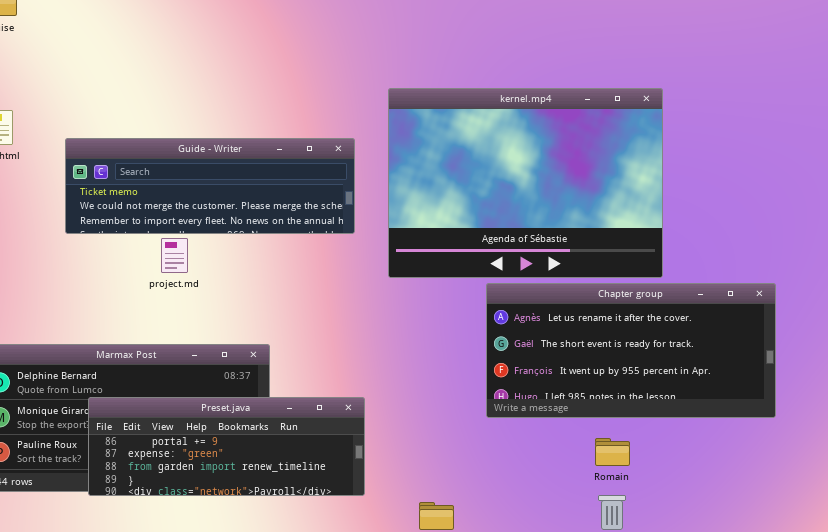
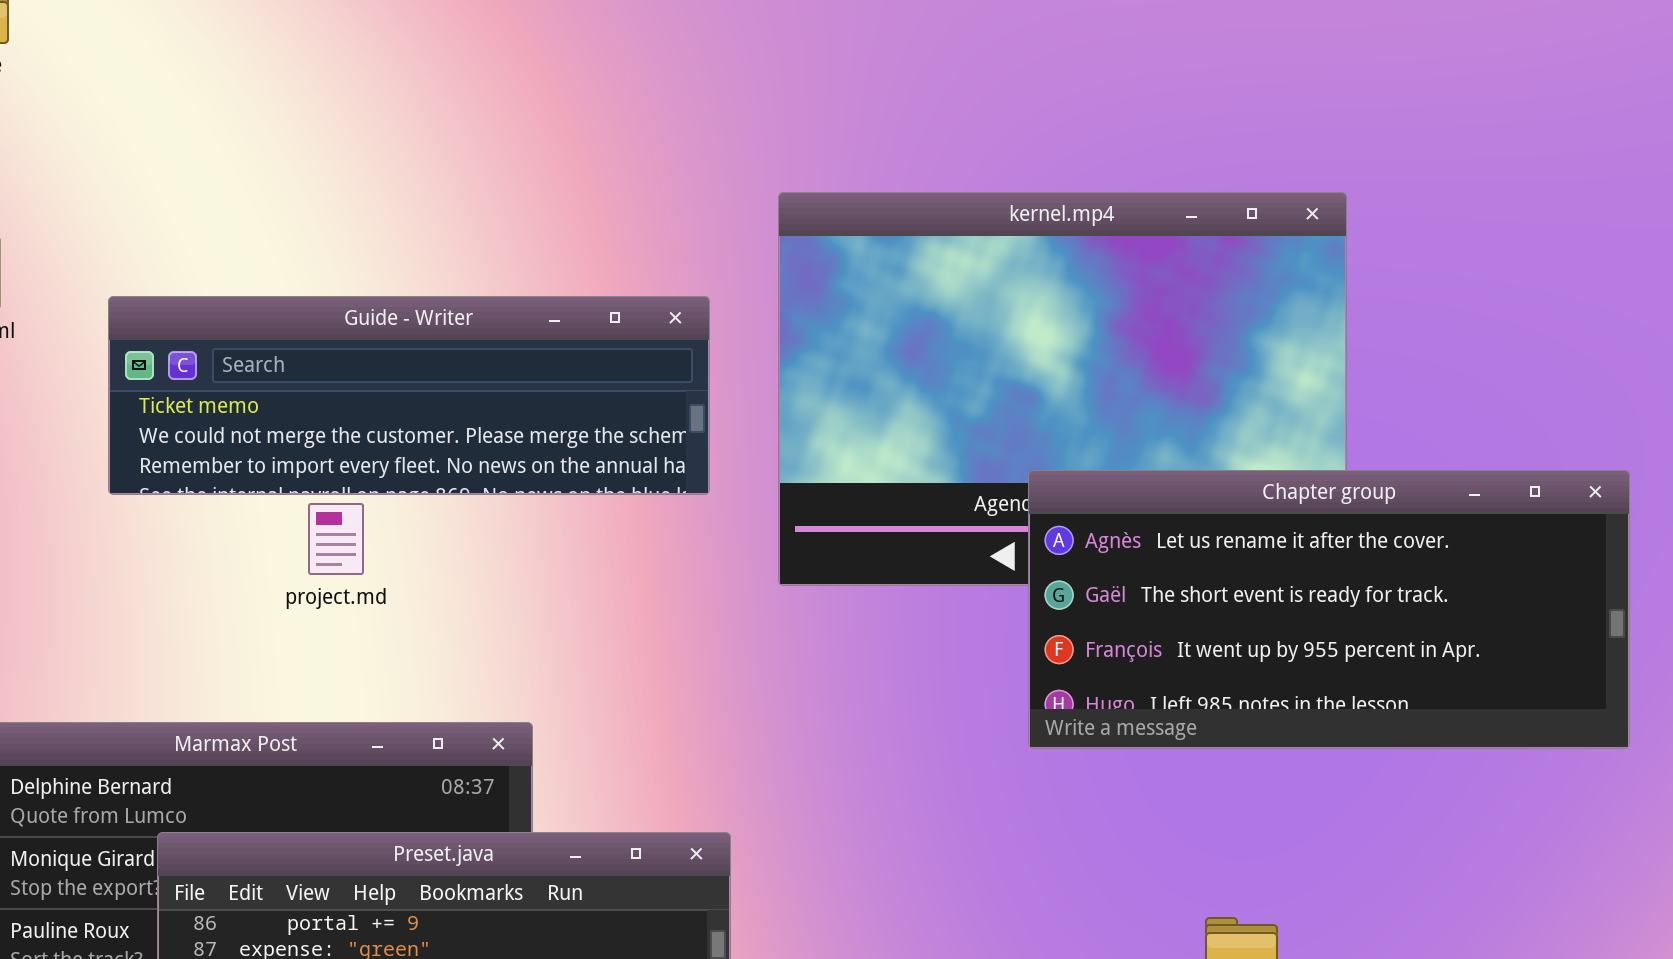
Chapter group: [486,283,776,418] -> [1028,470,1630,749], moved

